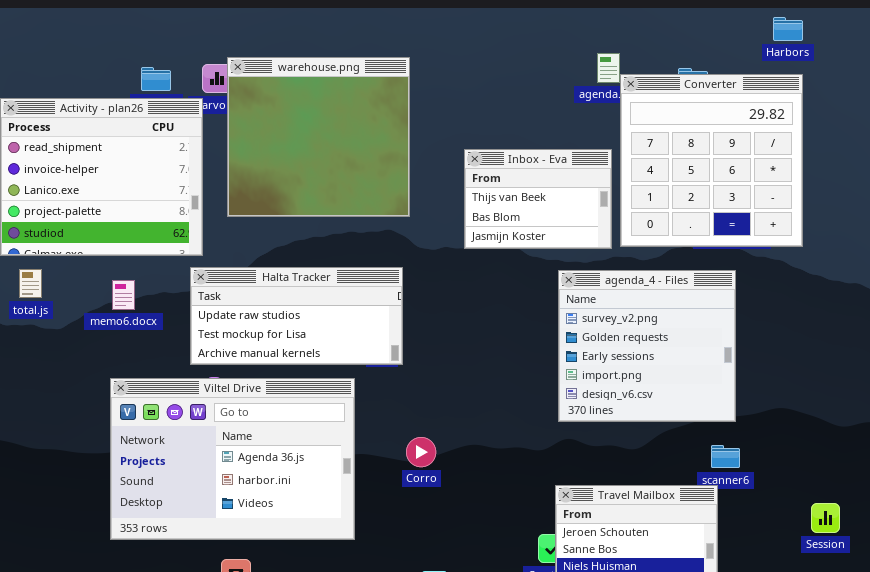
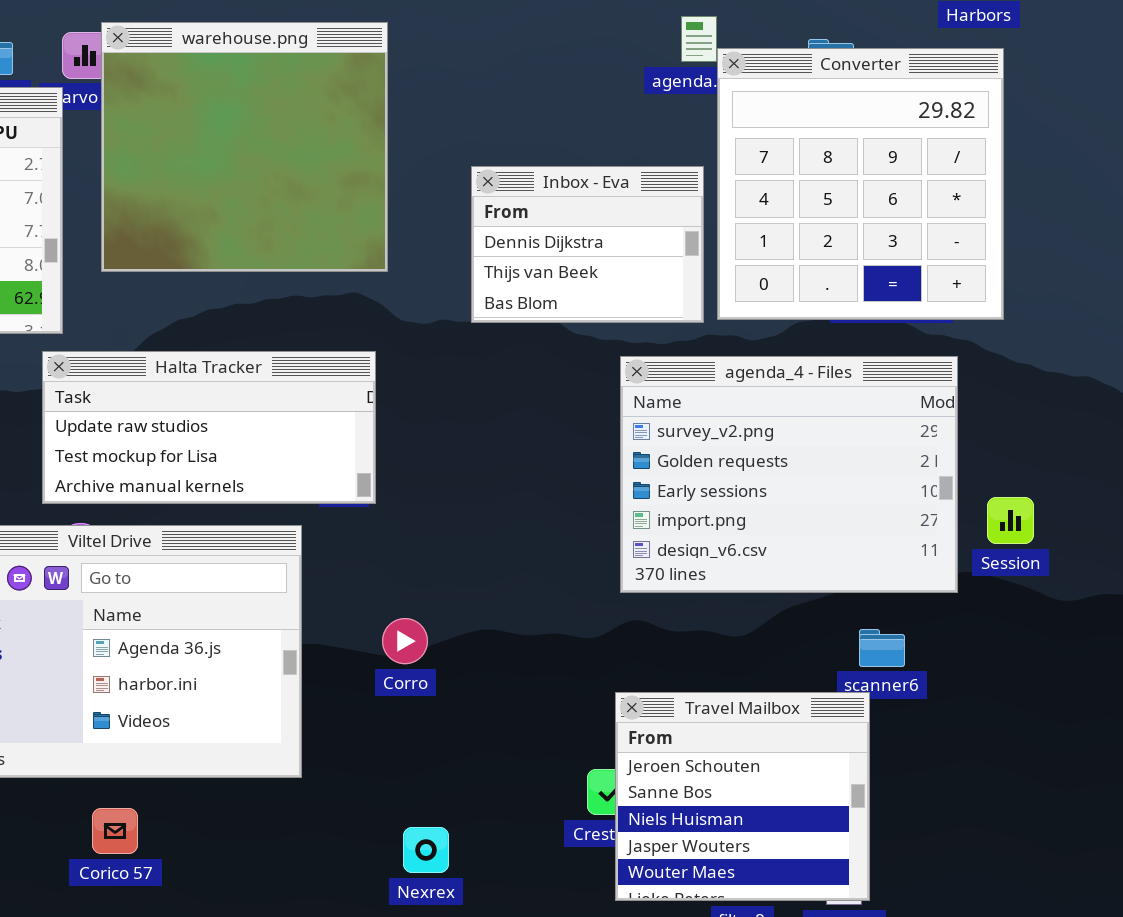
Inbox - Eva: [464,149,612,249] -> [471,166,704,323], scrolled up 1 row
agenda_4 - Files: [558,270,736,422] -> [620,356,958,593], resized
Session: [811,503,840,533] -> [987,497,1034,544], moved

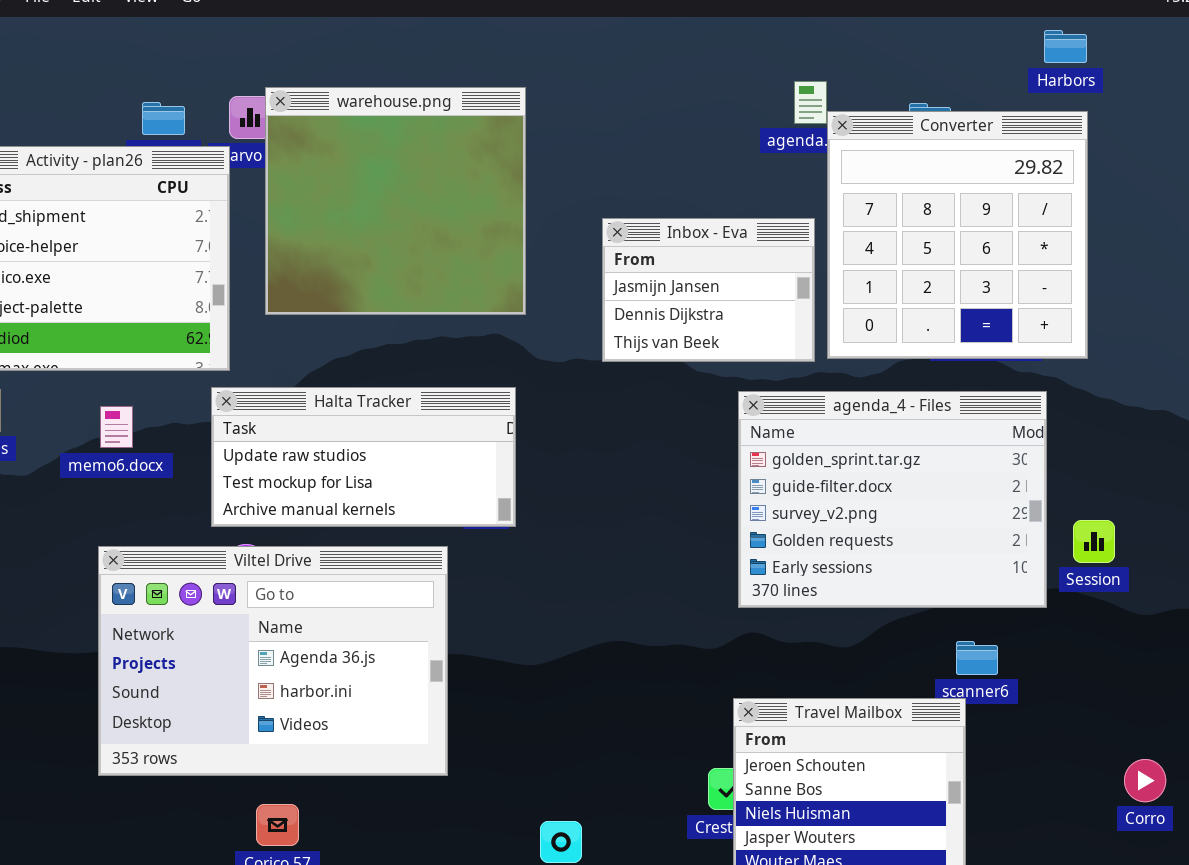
Inbox - Eva: [471,166,704,323] -> [602,218,815,362], scrolled up 1 row
agenda_4 - Files: [620,356,958,593] -> [738,391,1047,608], scrolled up 2 rows
Corro: [382,618,428,664] -> [1124,759,1166,802], moved

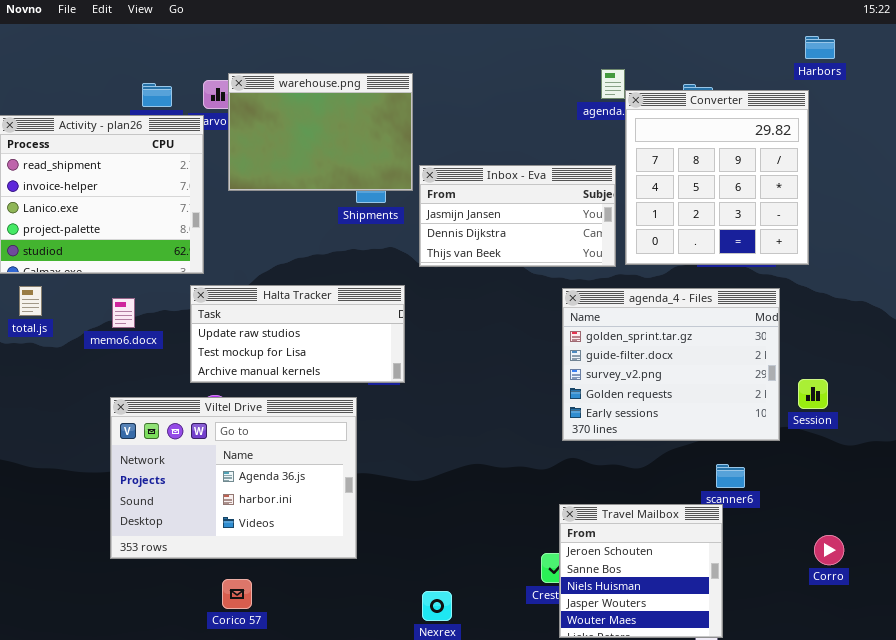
Harbors: [1044,30,1087,63] -> [805,36,835,59], moved
warehouse.png: [265,87,526,315] -> [228,73,413,191], resized
Inbox - Eva: [602,218,815,362] -> [419,165,616,267], resized
Corro: [1124,759,1166,802] -> [814,535,844,565], moved

